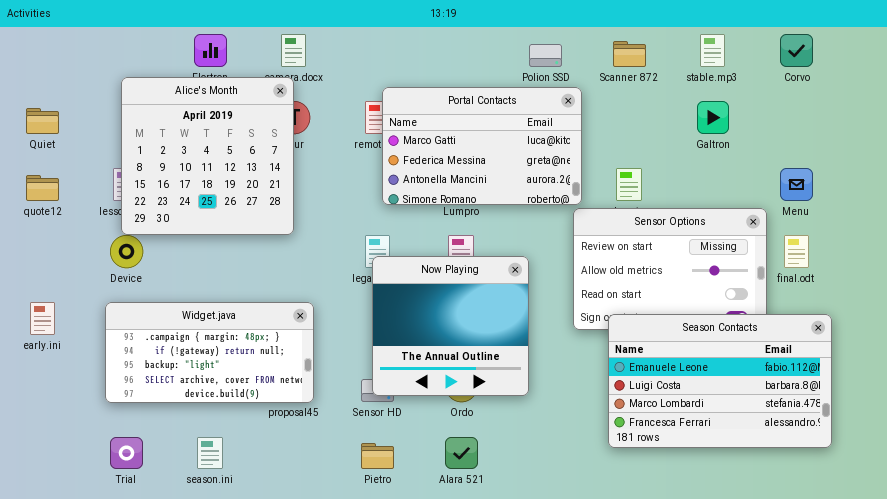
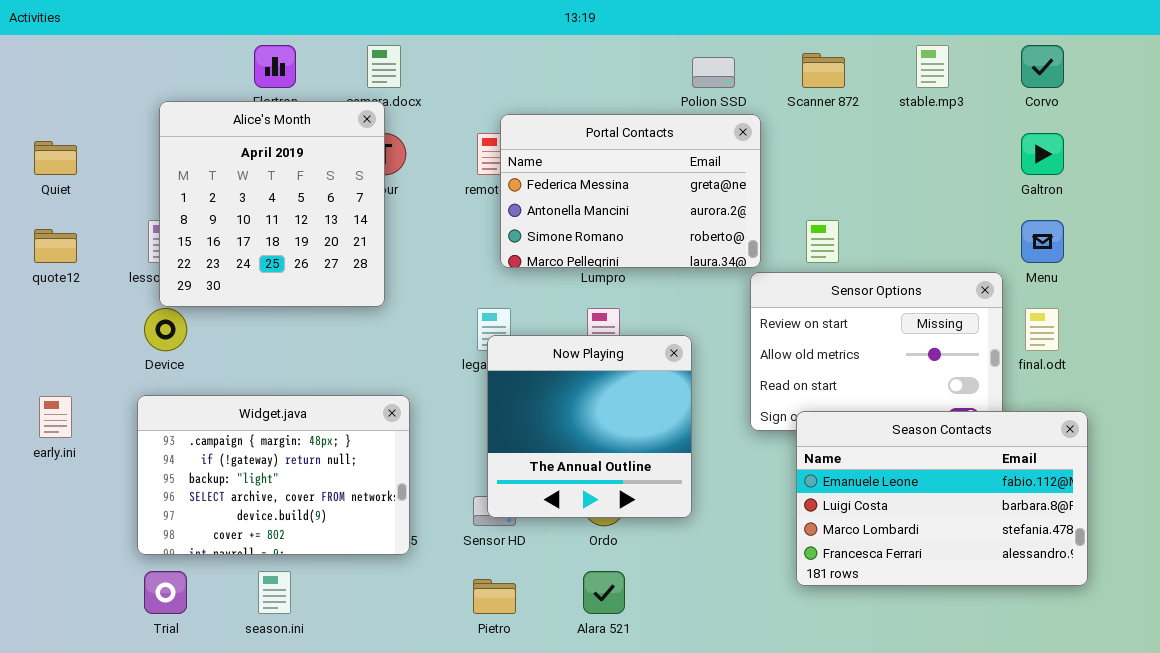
Portal Contacts: [382,87,582,205] -> [500,114,761,268], scrolled down 1 row
Galtron: [697,101,729,134] -> [1021,133,1064,175], moved
Widget.java: [105,302,314,403] -> [137,395,410,555], resized

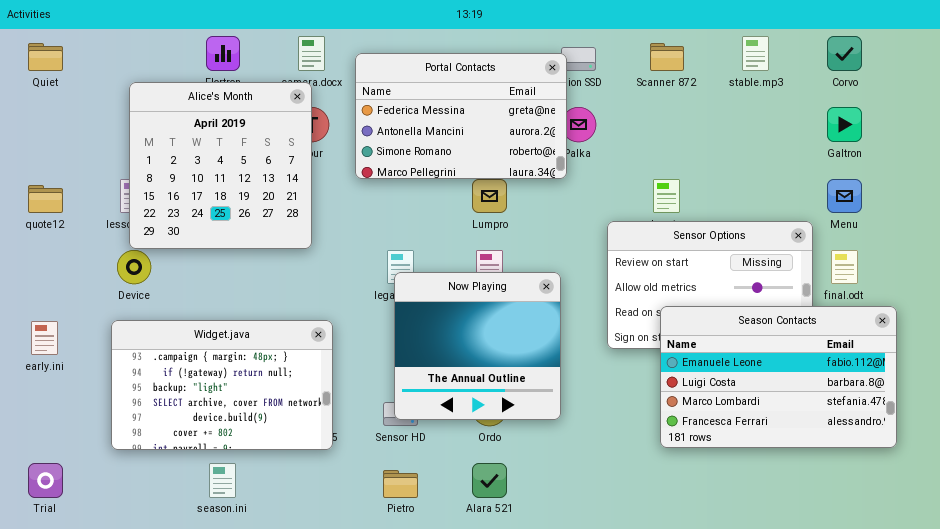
Portal Contacts: [500,114,761,268] -> [355,53,567,179], moved
Quiet: [34,141,77,175] -> [28,43,63,71], moved
Season Contacts: [796,411,1088,586] -> [660,306,897,448], moved
Trial: [144,571,187,614] -> [28,463,63,498], moved

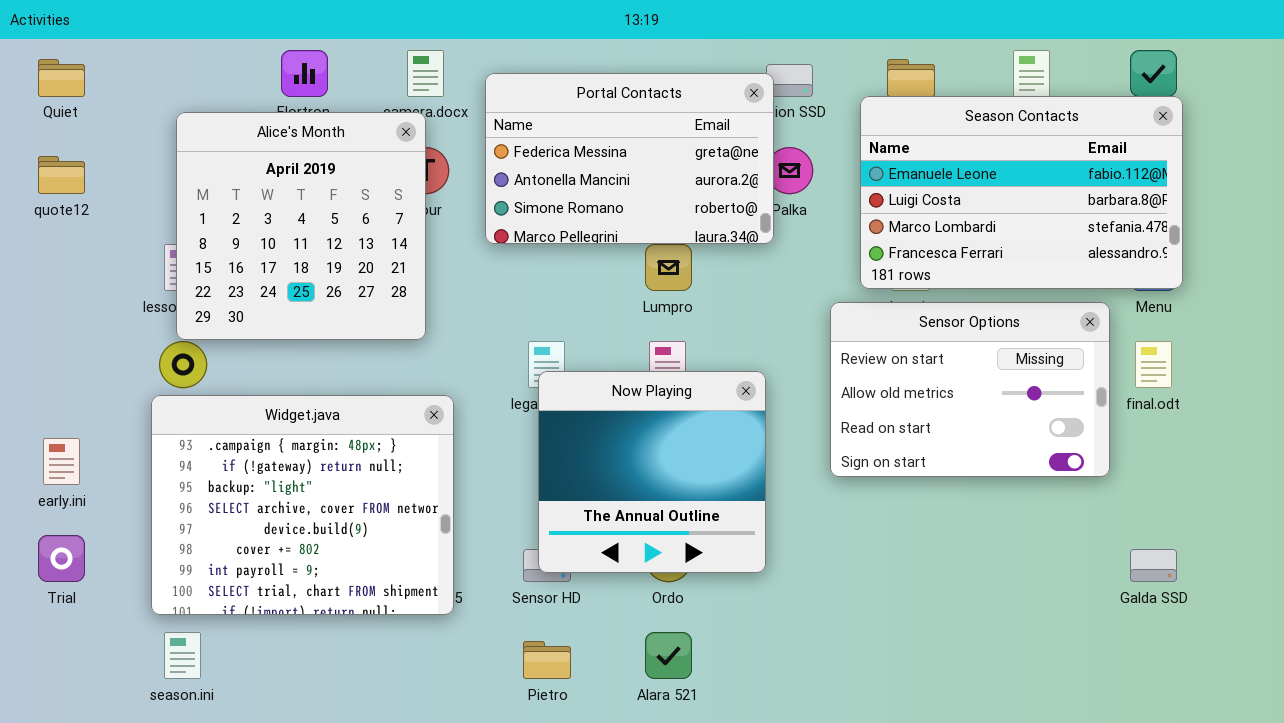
quote12: [28,185,63,213] -> [38,156,85,194], moved
Season Contacts: [660,306,897,448] -> [860,96,1183,289], moved
Widget.java: [111,320,333,450] -> [151,395,454,615], resized
Trial: [28,463,63,498] -> [38,535,85,582], moved
season.ini: [209,463,236,498] -> [164,632,201,679], moved

